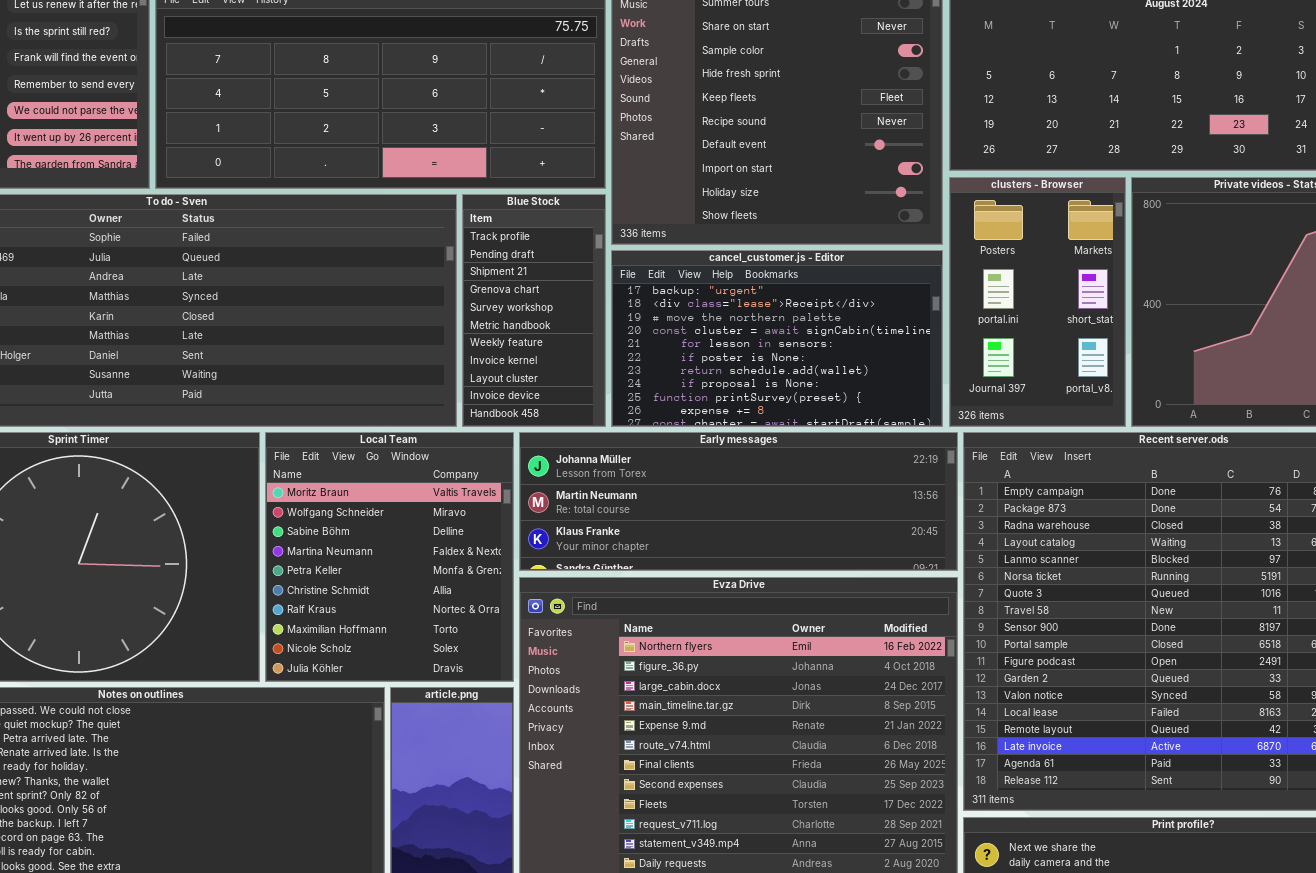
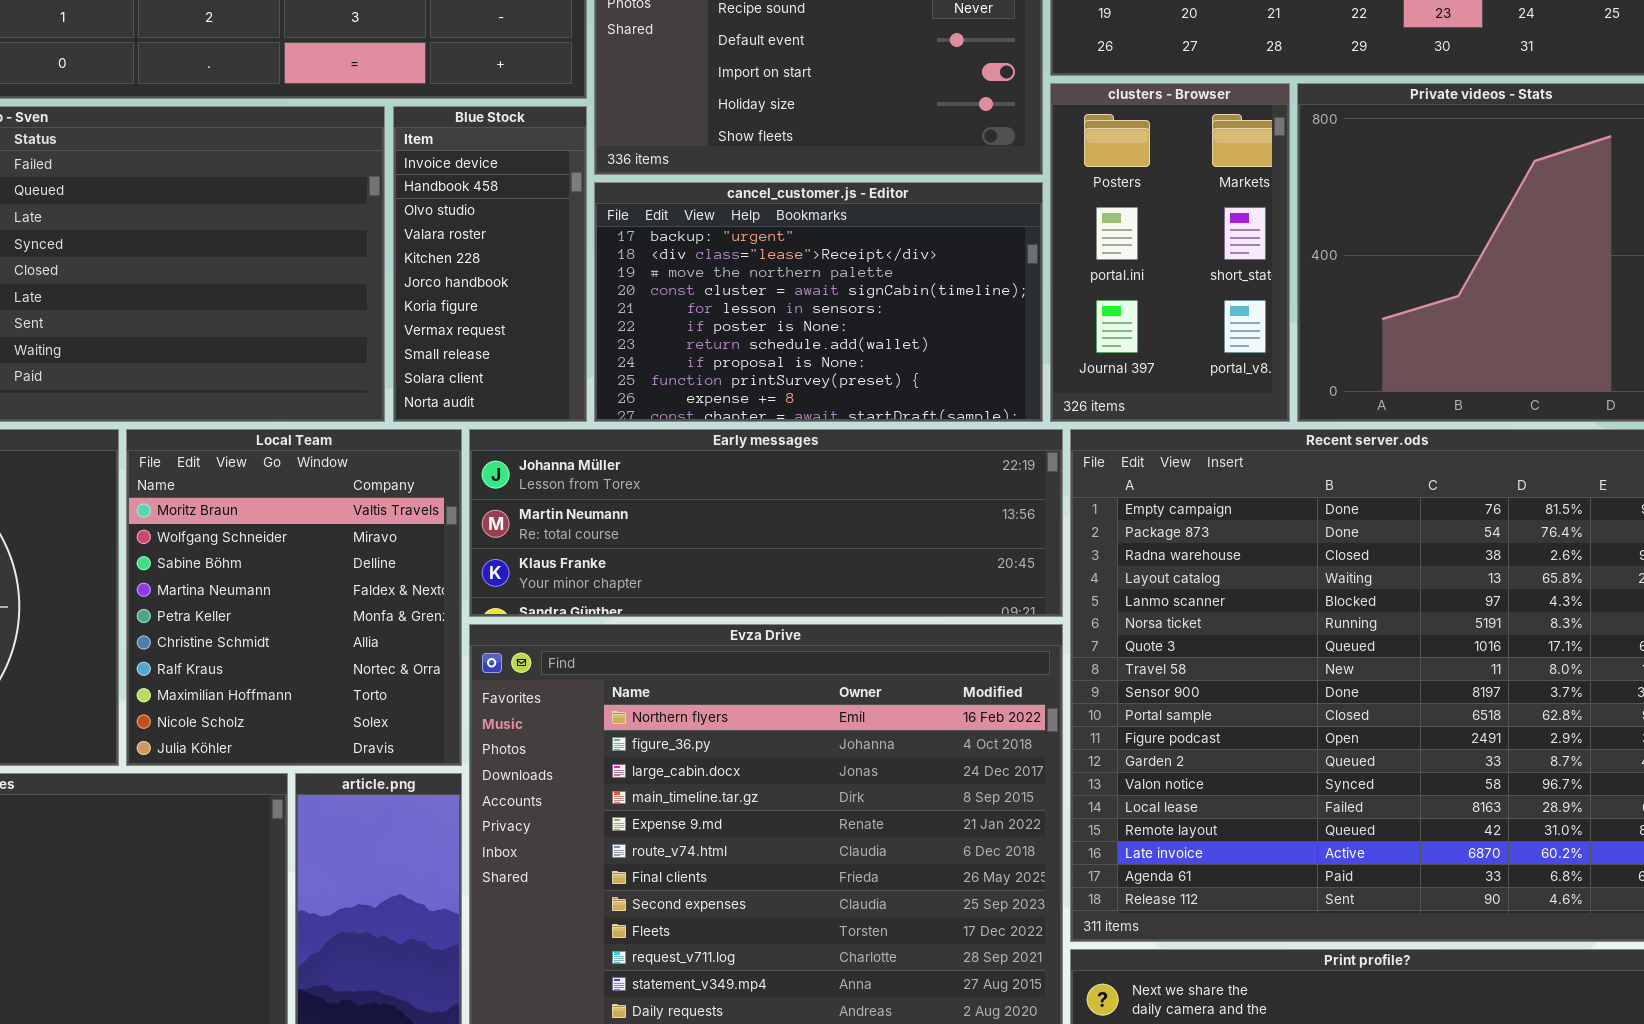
Blue Stock: [462,194,606,427] -> [393,106,587,422], scrolled down 9 rows

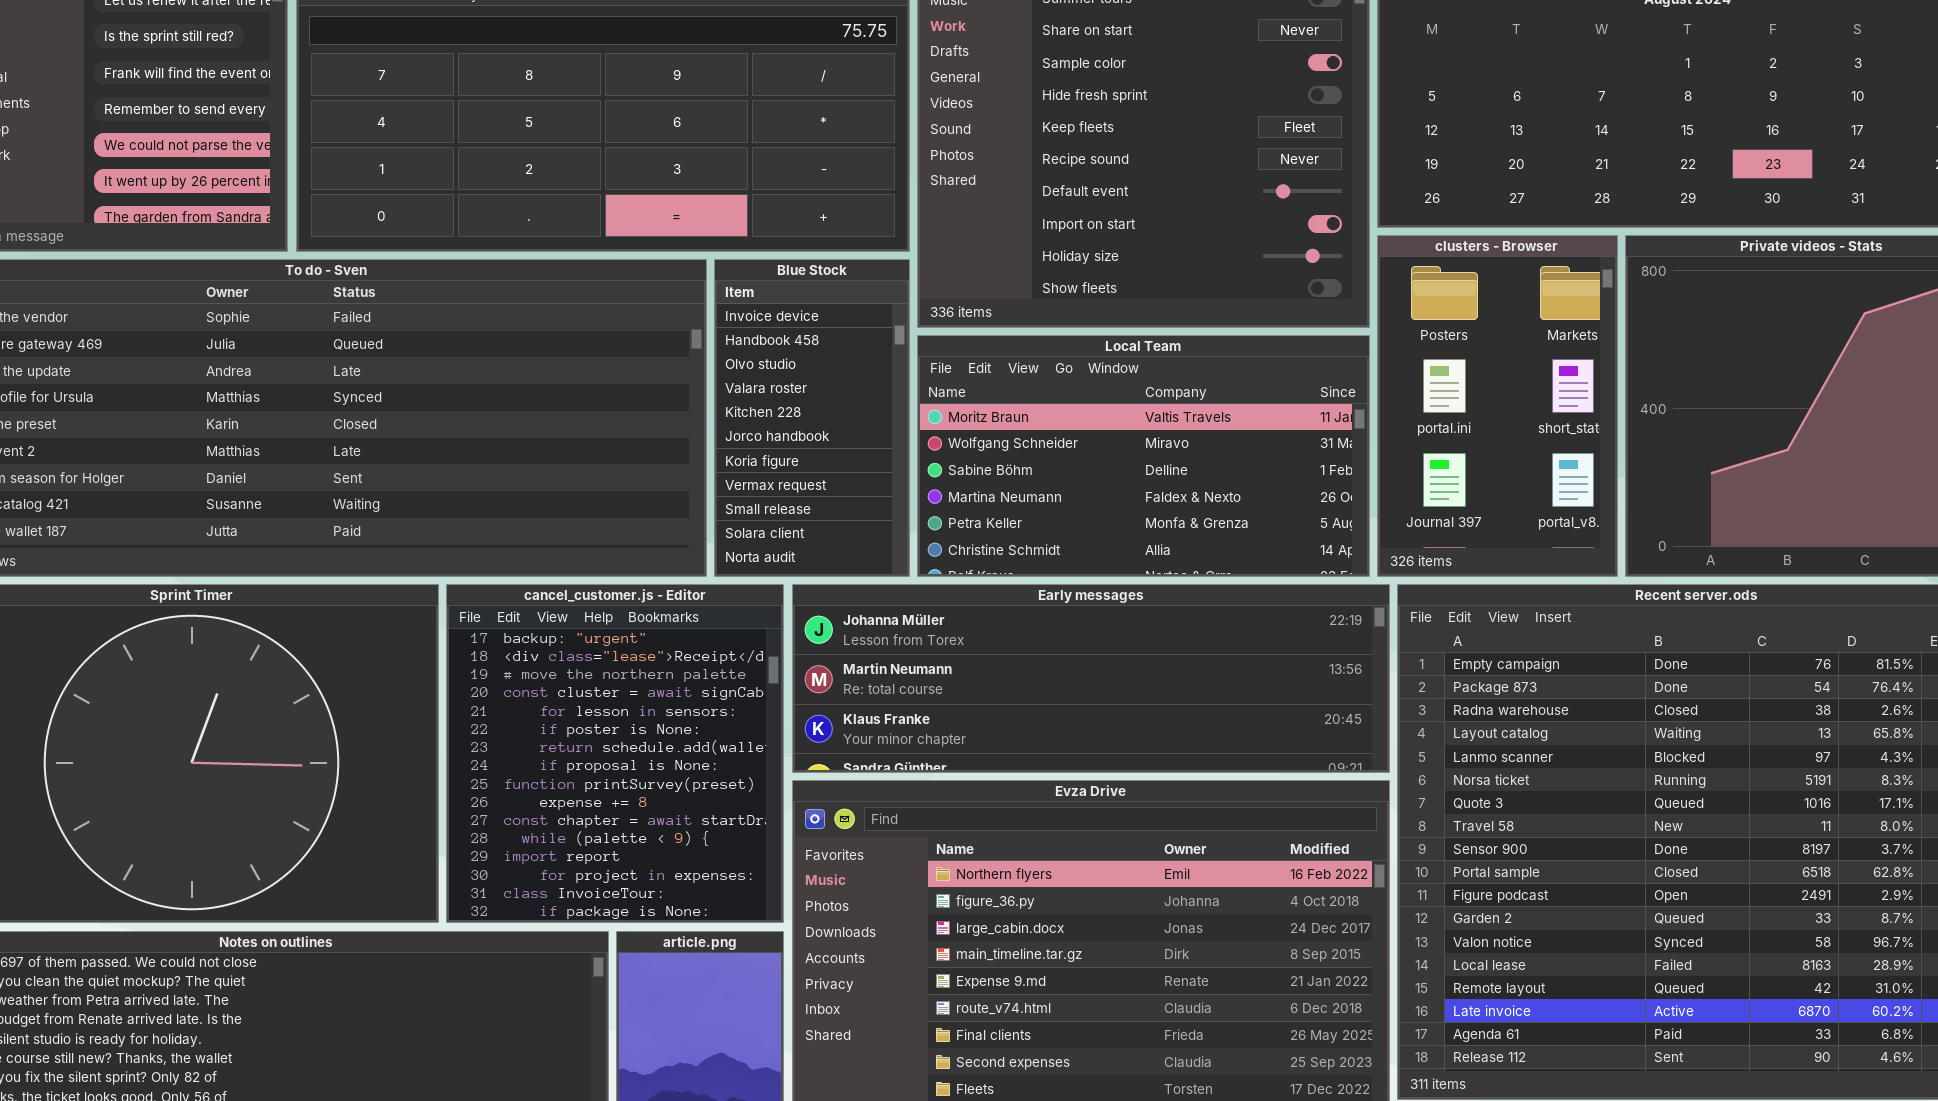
cancel_customer.js - Editor: [594,182,1043,422] -> [446,584,784,923], moved, resized
Local Team: [126,429,462,766] -> [917,335,1370,577], moved, resized

